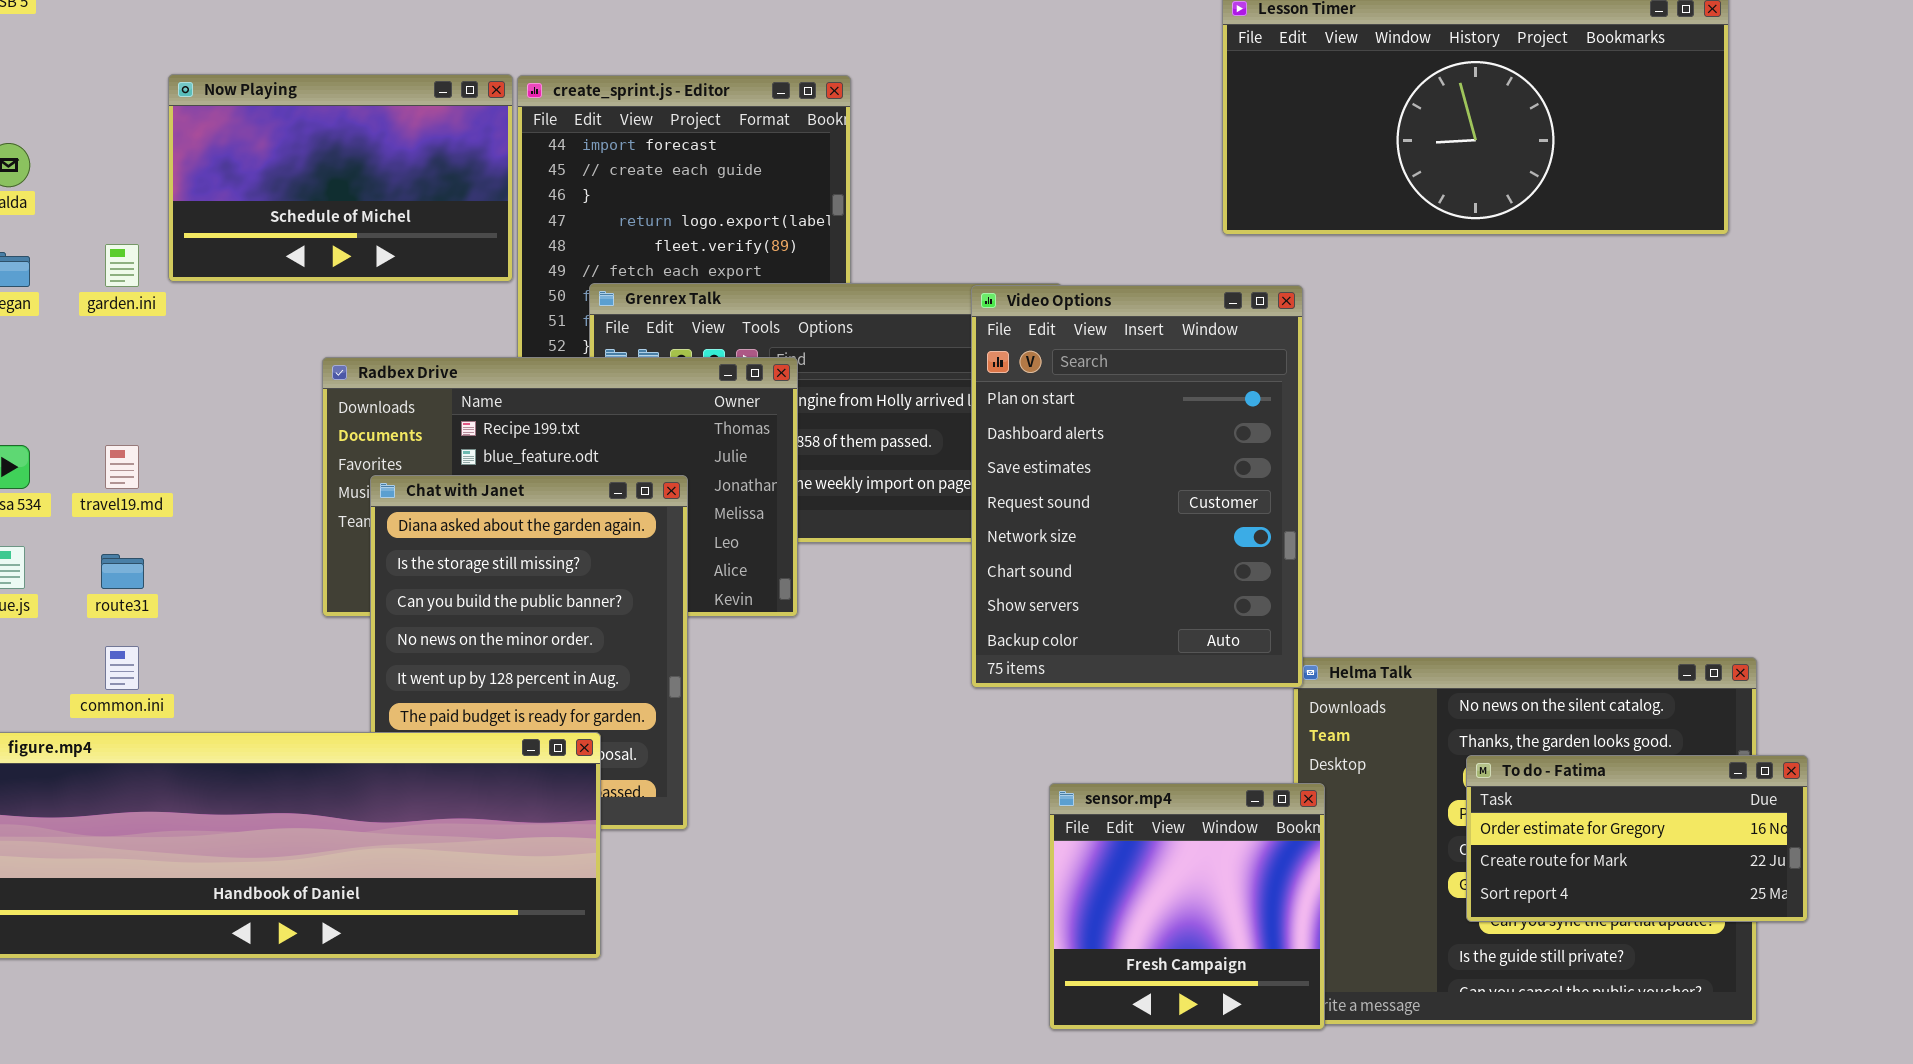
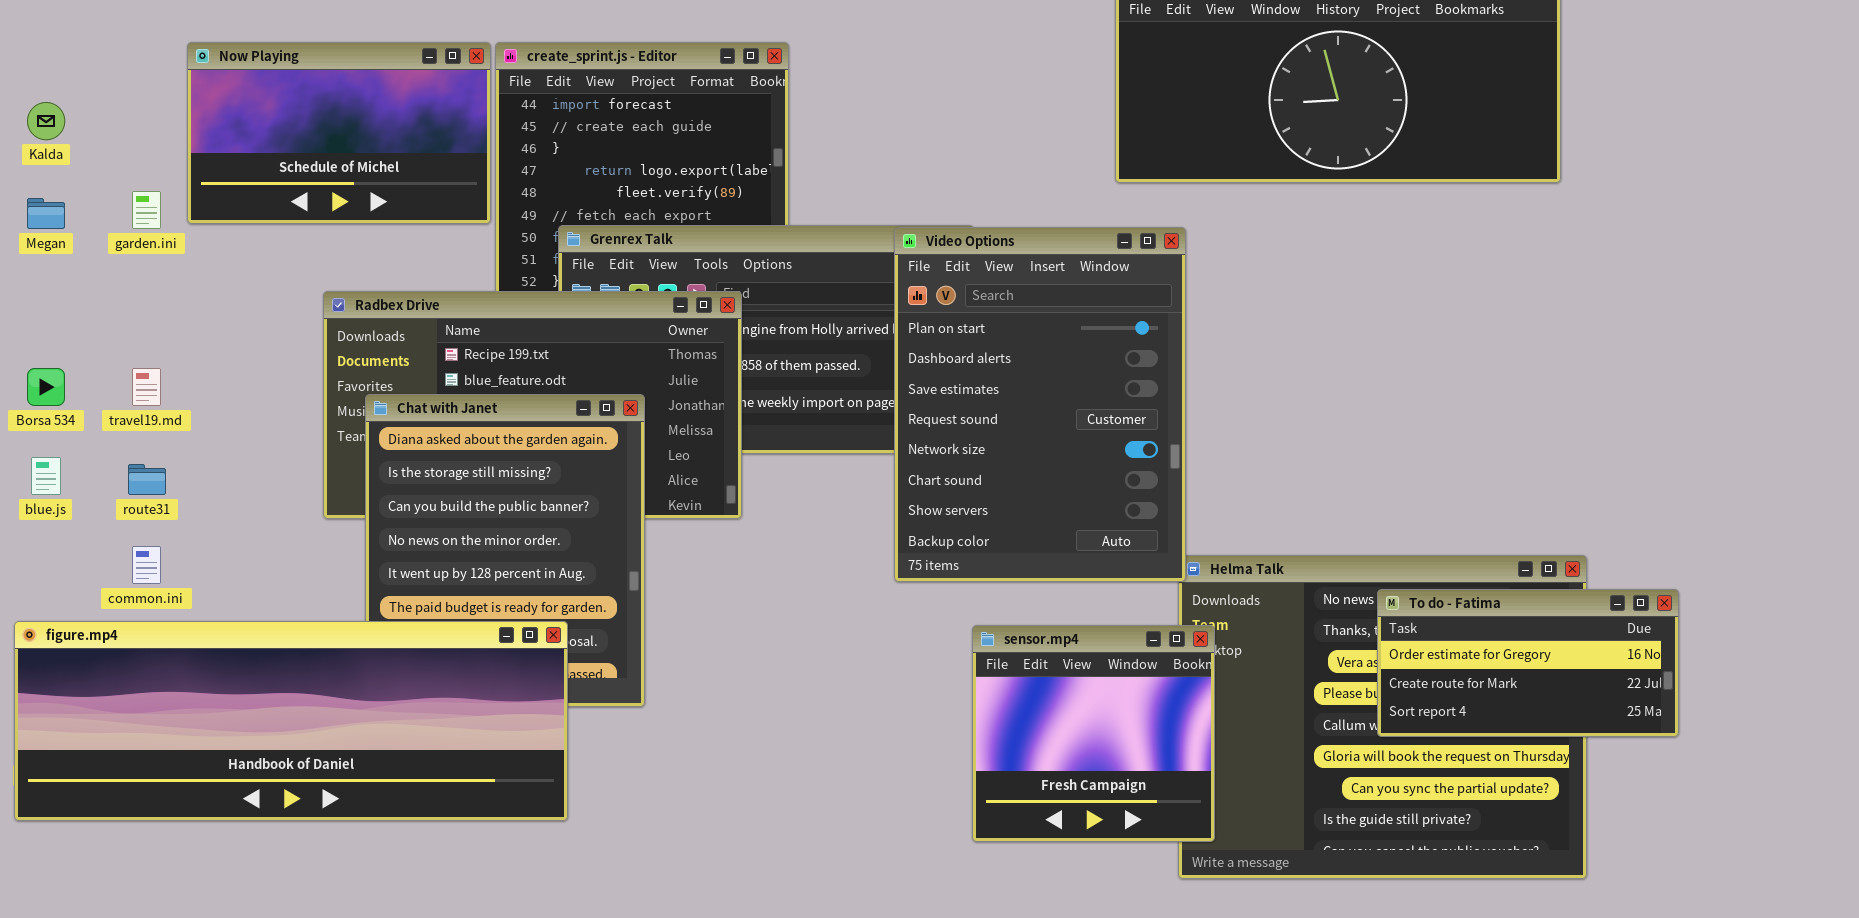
To do - Fatima: [1466,755,1808,922] -> [1377,589,1679,737], moved
sensor.mp4: [1049,783,1325,1030] -> [972,625,1215,842], moved

